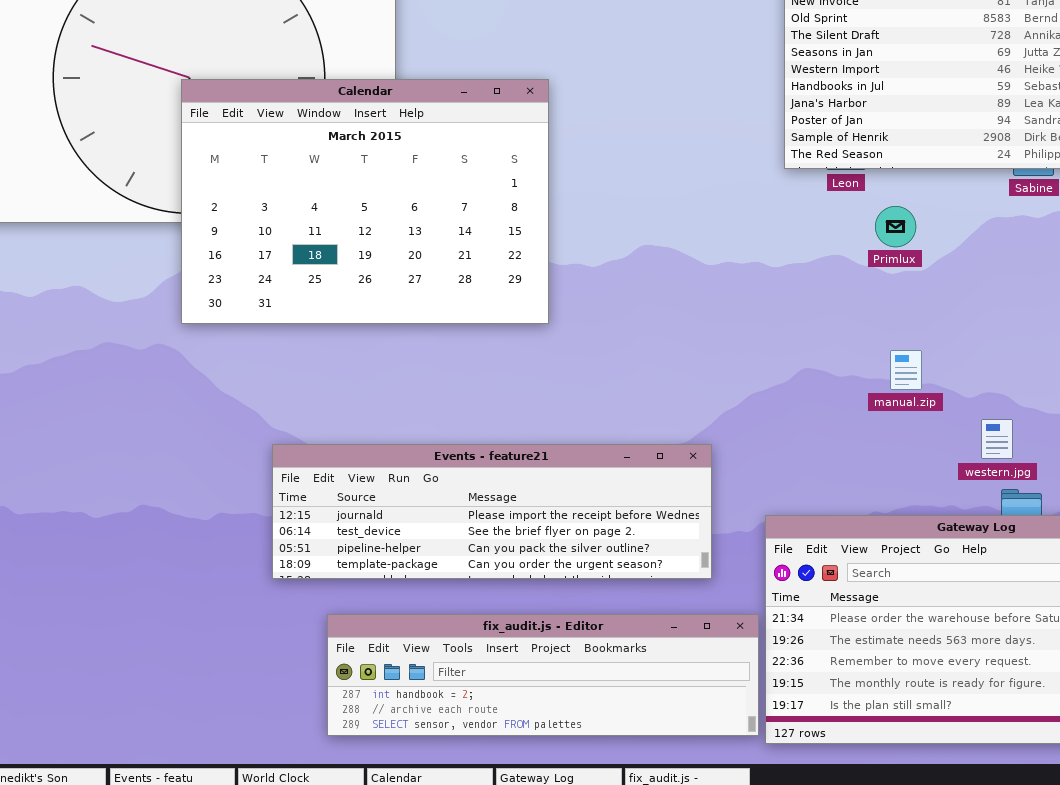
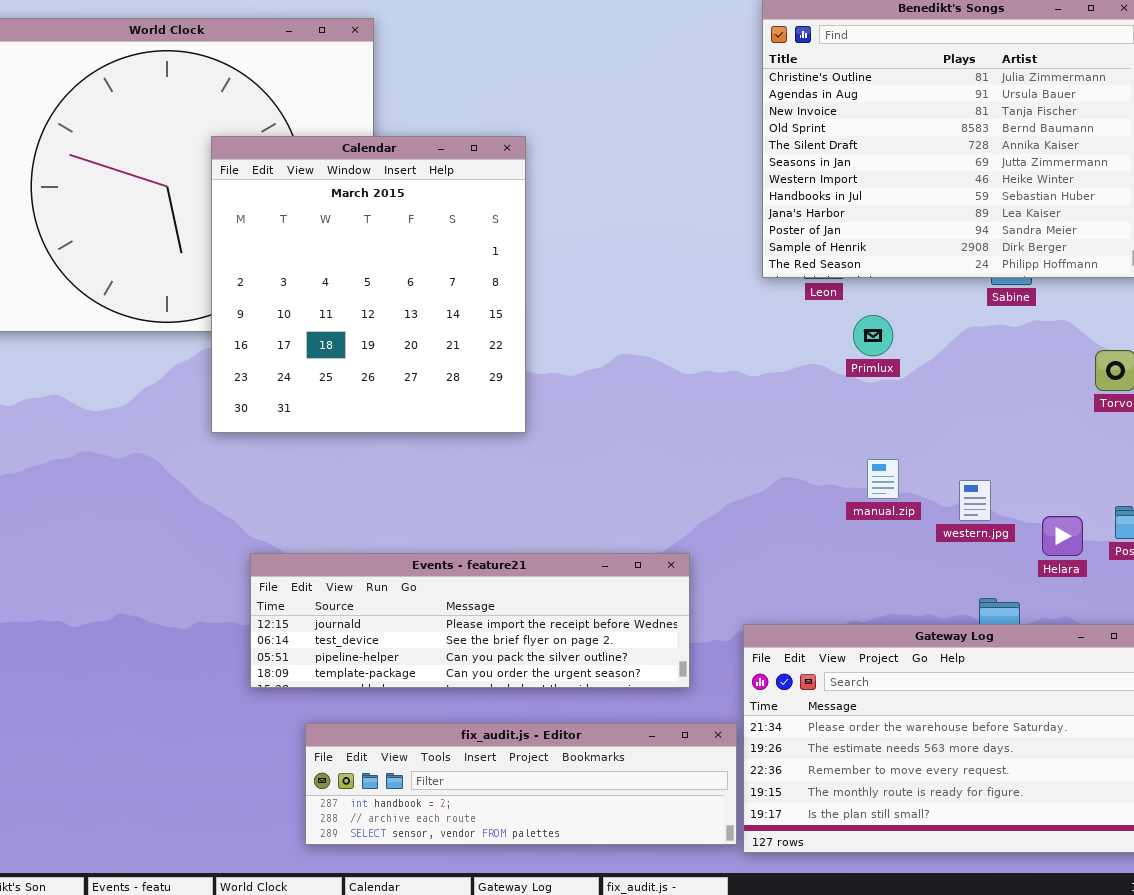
Calendar: [181,79,549,324] -> [211,136,526,433], resized
western.jpg: [981,419,1013,459] -> [959,480,991,521], moved

